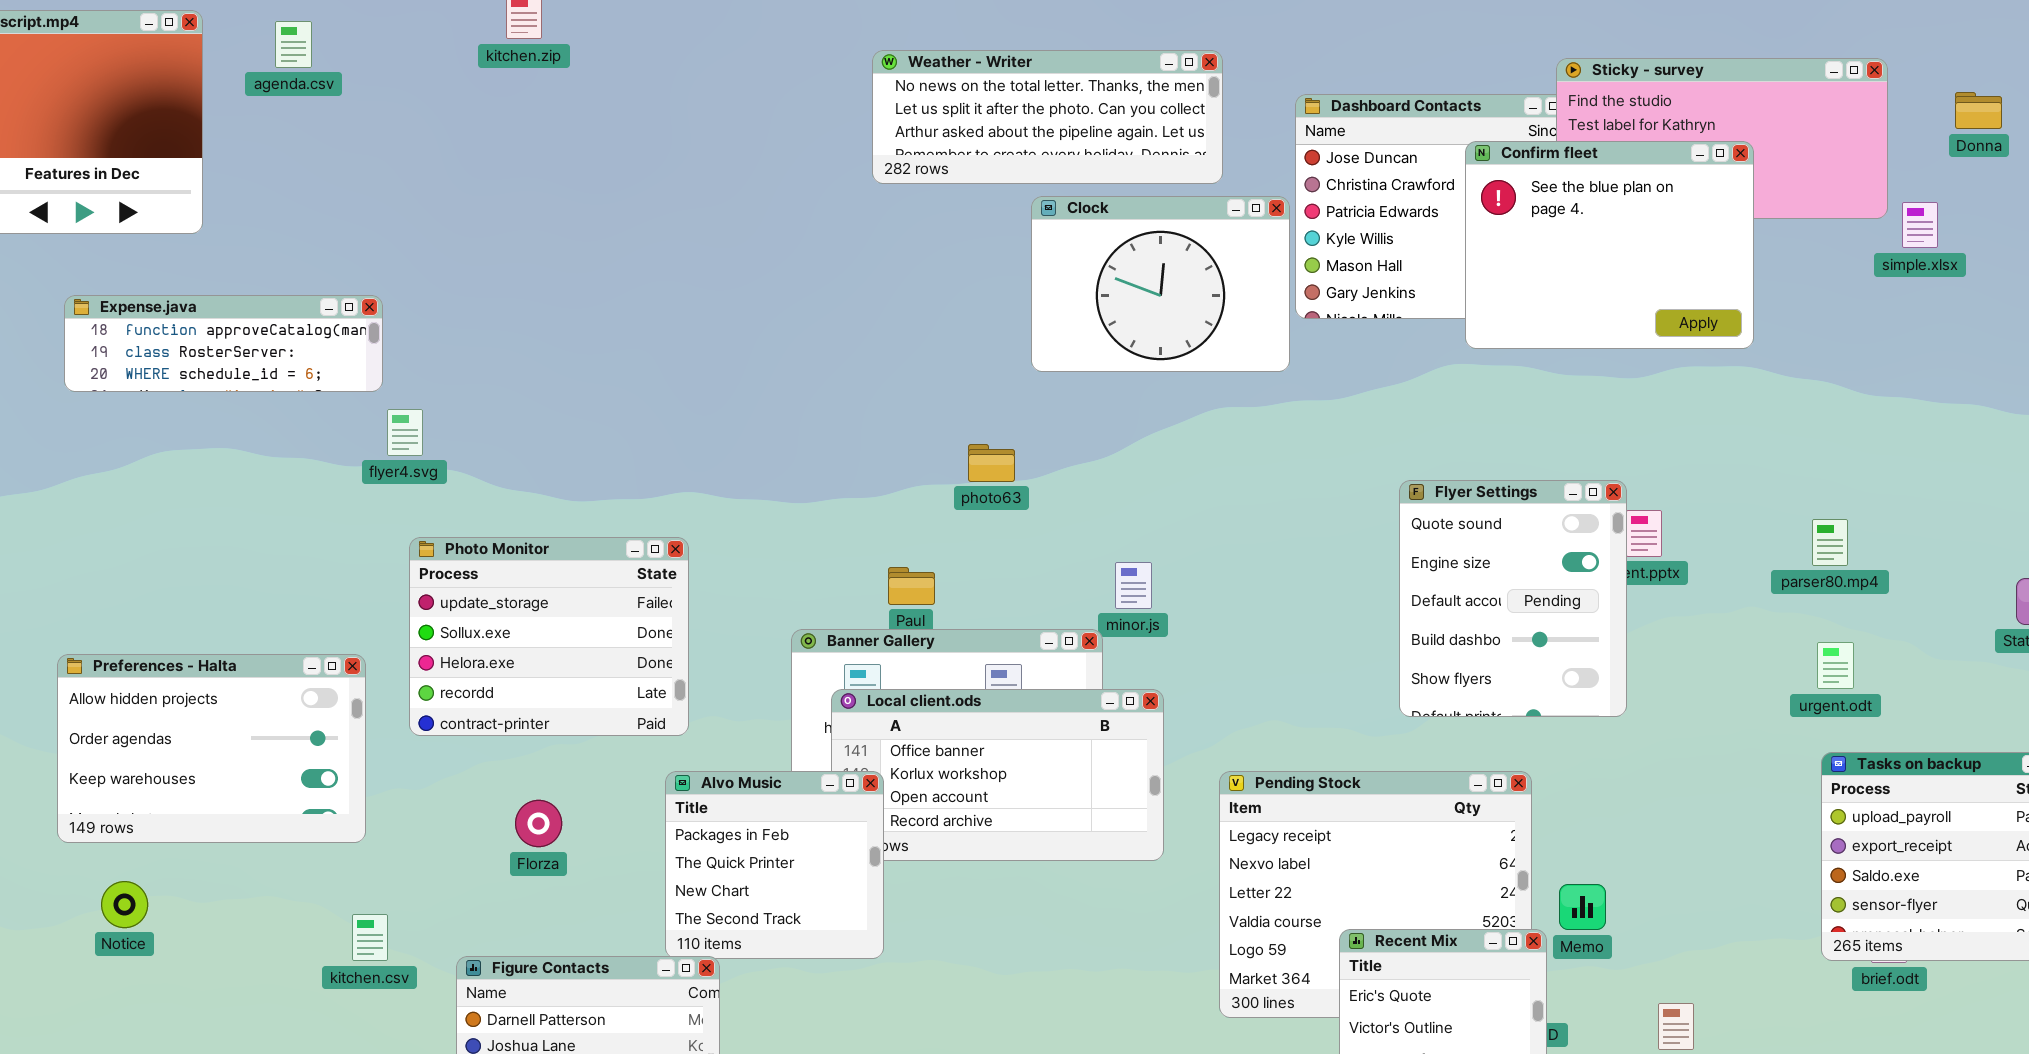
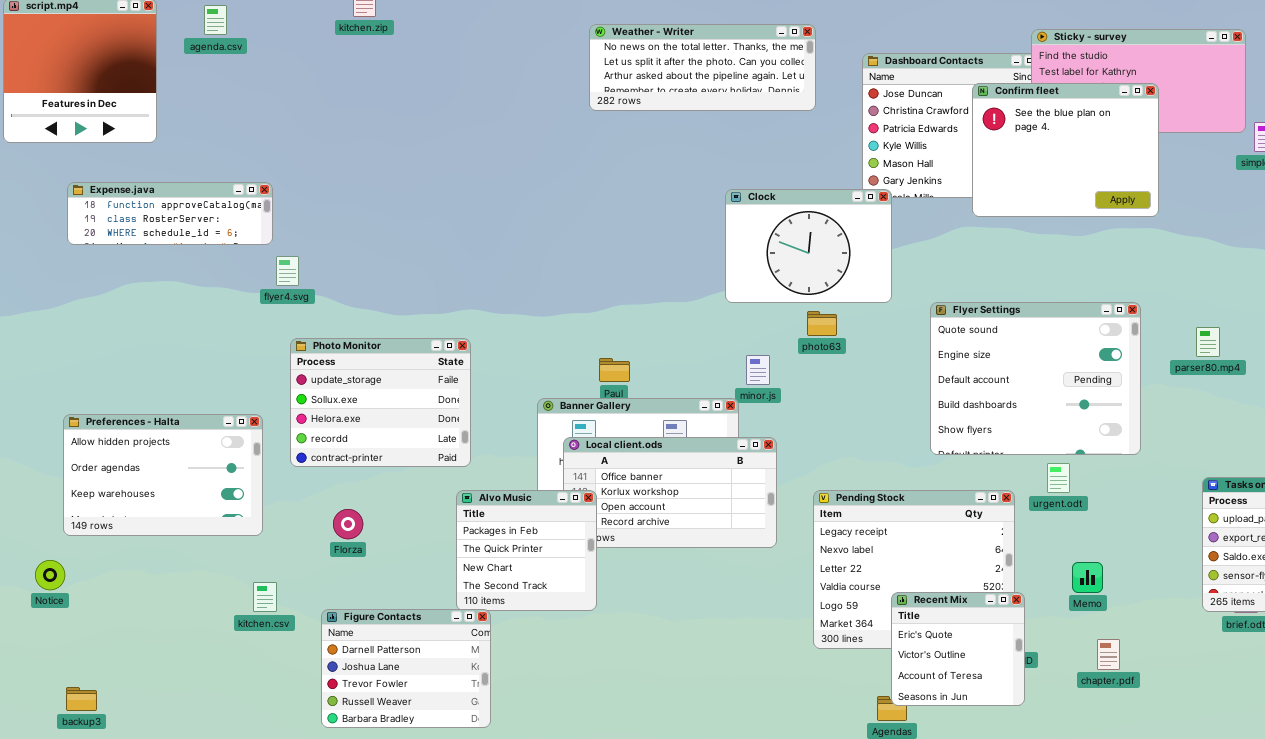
Clock: [1031,196,1290,372] -> [725,189,892,303], moved
photo63: [968,444,1015,482] -> [807,311,837,336], moved
Flyer Settings: [1399,480,1627,717] -> [930,302,1141,455], resized
urgent.odt: [1817,642,1854,689] -> [1047,463,1070,493], moved
Florza: [515,800,562,847] -> [333,509,363,539], moved
Notice: [101,881,148,928] -> [35,560,65,590], moved
Memo: [1559,884,1606,930] -> [1072,562,1103,593], moved

